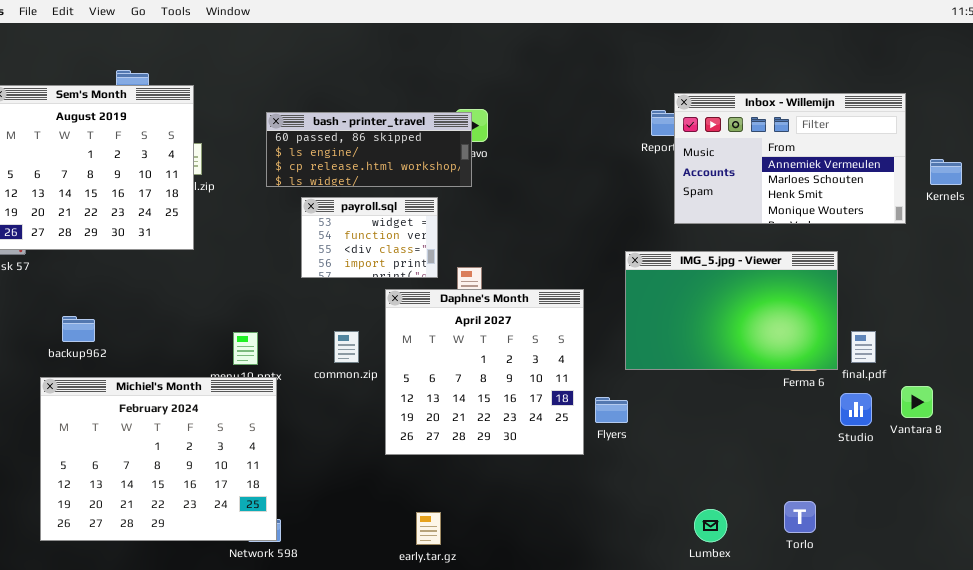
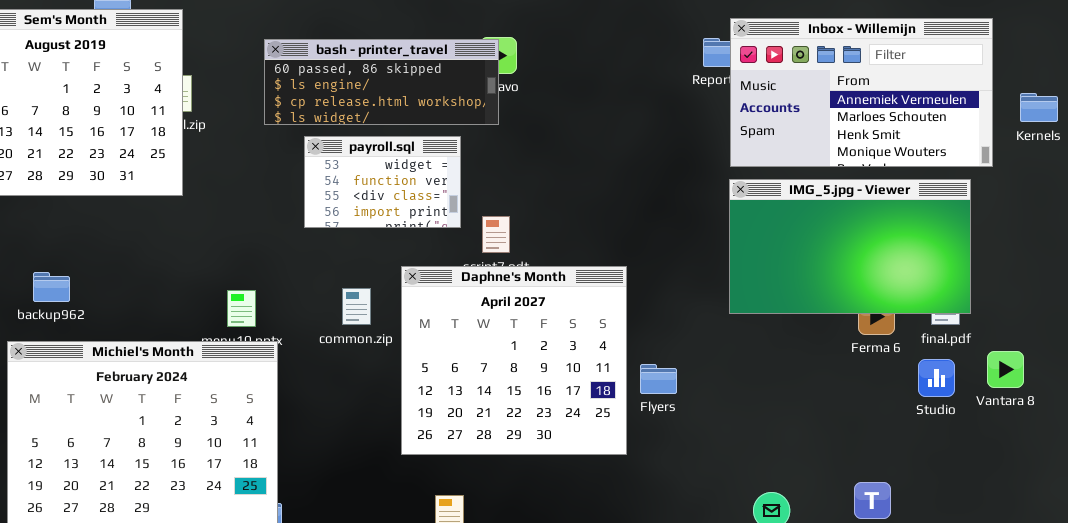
IMG_5.jpg - Viewer: [625,251,838,370] -> [729,179,971,314], moved
Daphne's Month: [385,289,584,455] -> [401,266,627,455], moved

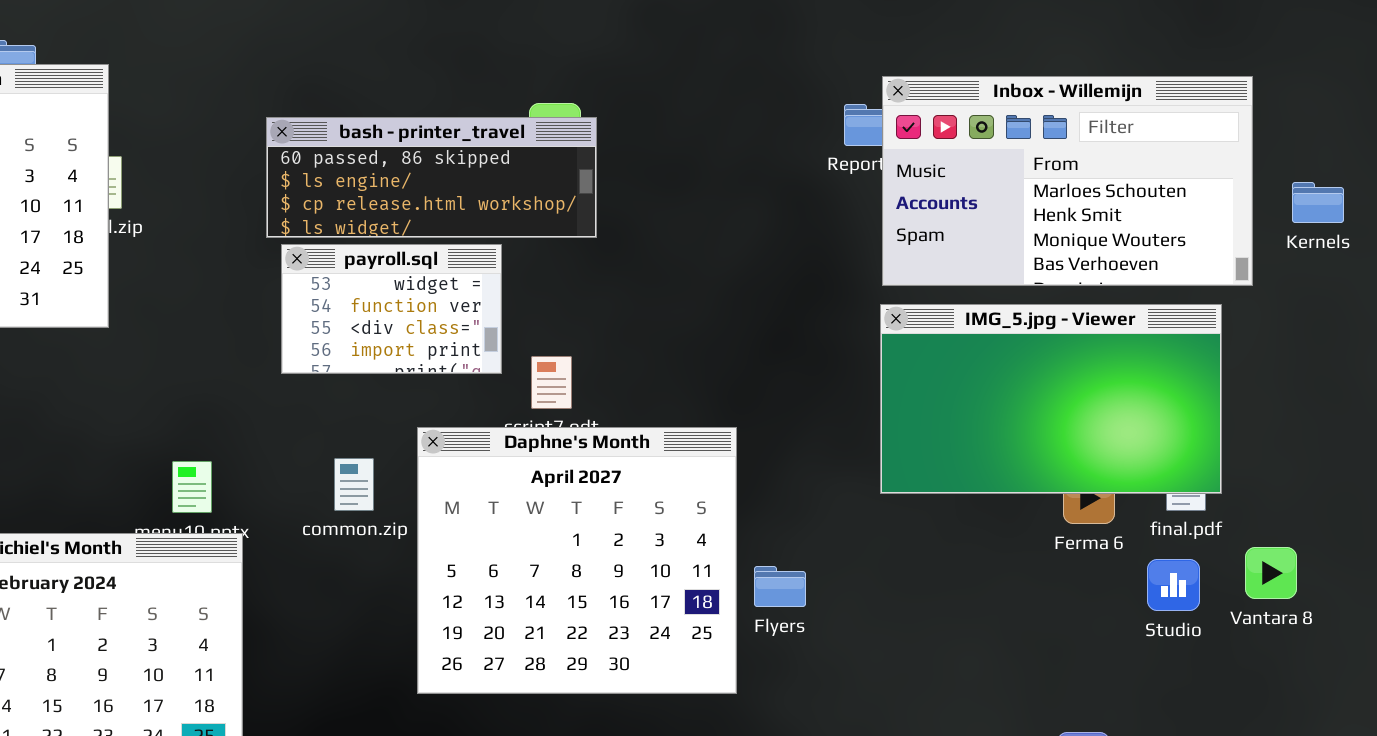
Inbox - Willemijn: [730,18,993,167] -> [882,76,1253,286], scrolled down 1 row
bash - printer_travel: [264,39,499,125] -> [266,117,597,238], moved

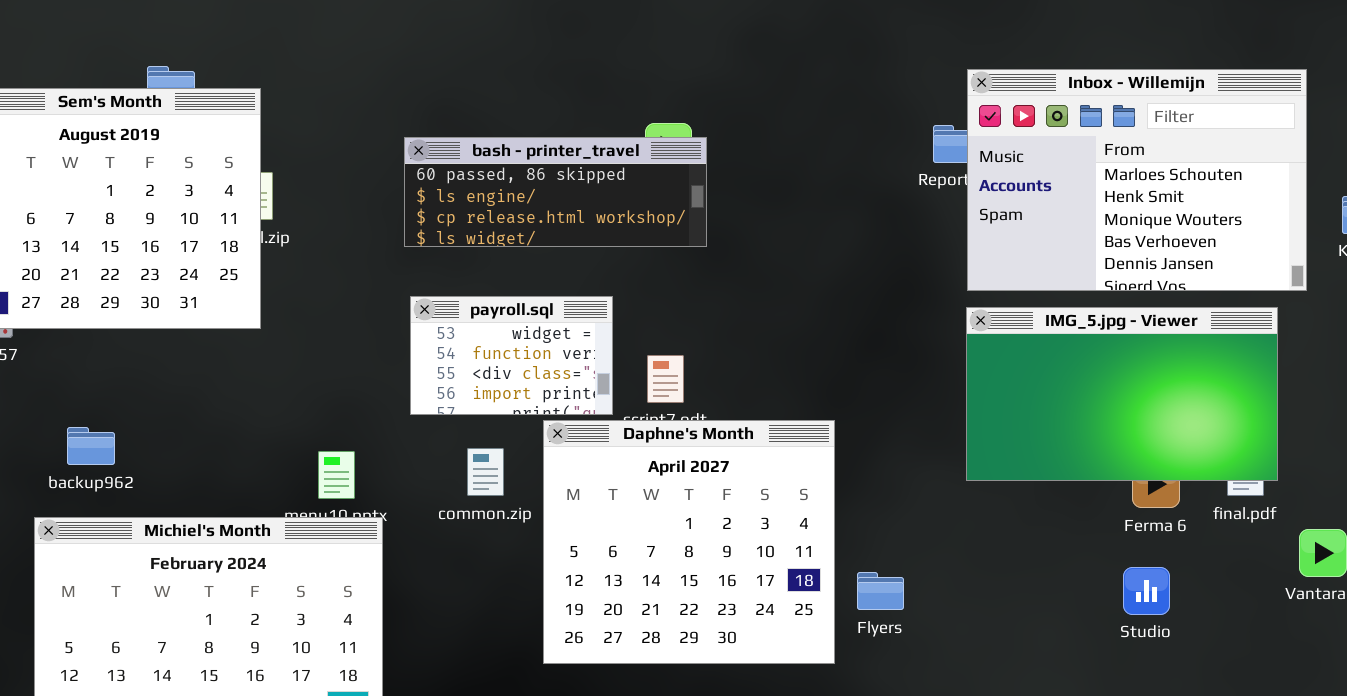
Inbox - Willemijn: [882,76,1253,286] -> [967,69,1307,291], resized
payroll.sql: [281,244,502,374] -> [410,296,613,415], moved
Studio: [1147,559,1200,611] -> [1123,567,1170,615], moved
Flyers: [754,566,806,607] -> [857,572,904,610], moved

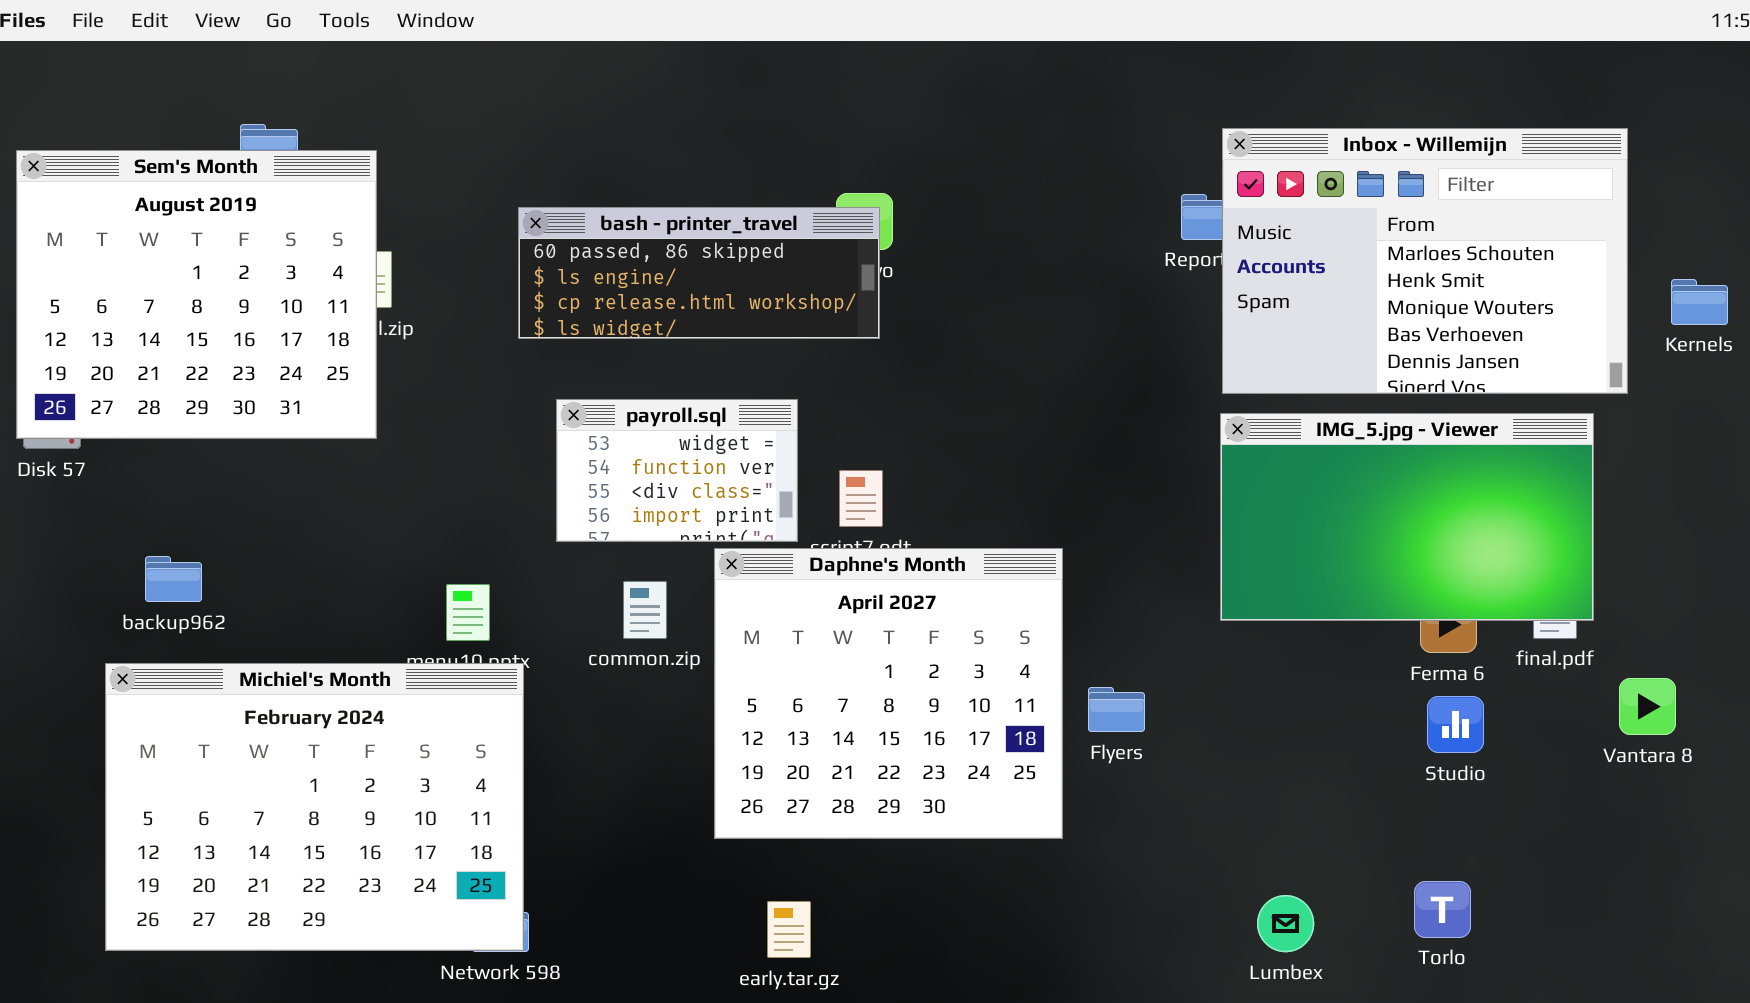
bash - printer_travel: [404,137,707,247] -> [518,207,880,339], moved
Studio: [1123,567,1170,615] -> [1427,696,1484,753], moved
Flyers: [857,572,904,610] -> [1088,687,1145,732], moved

